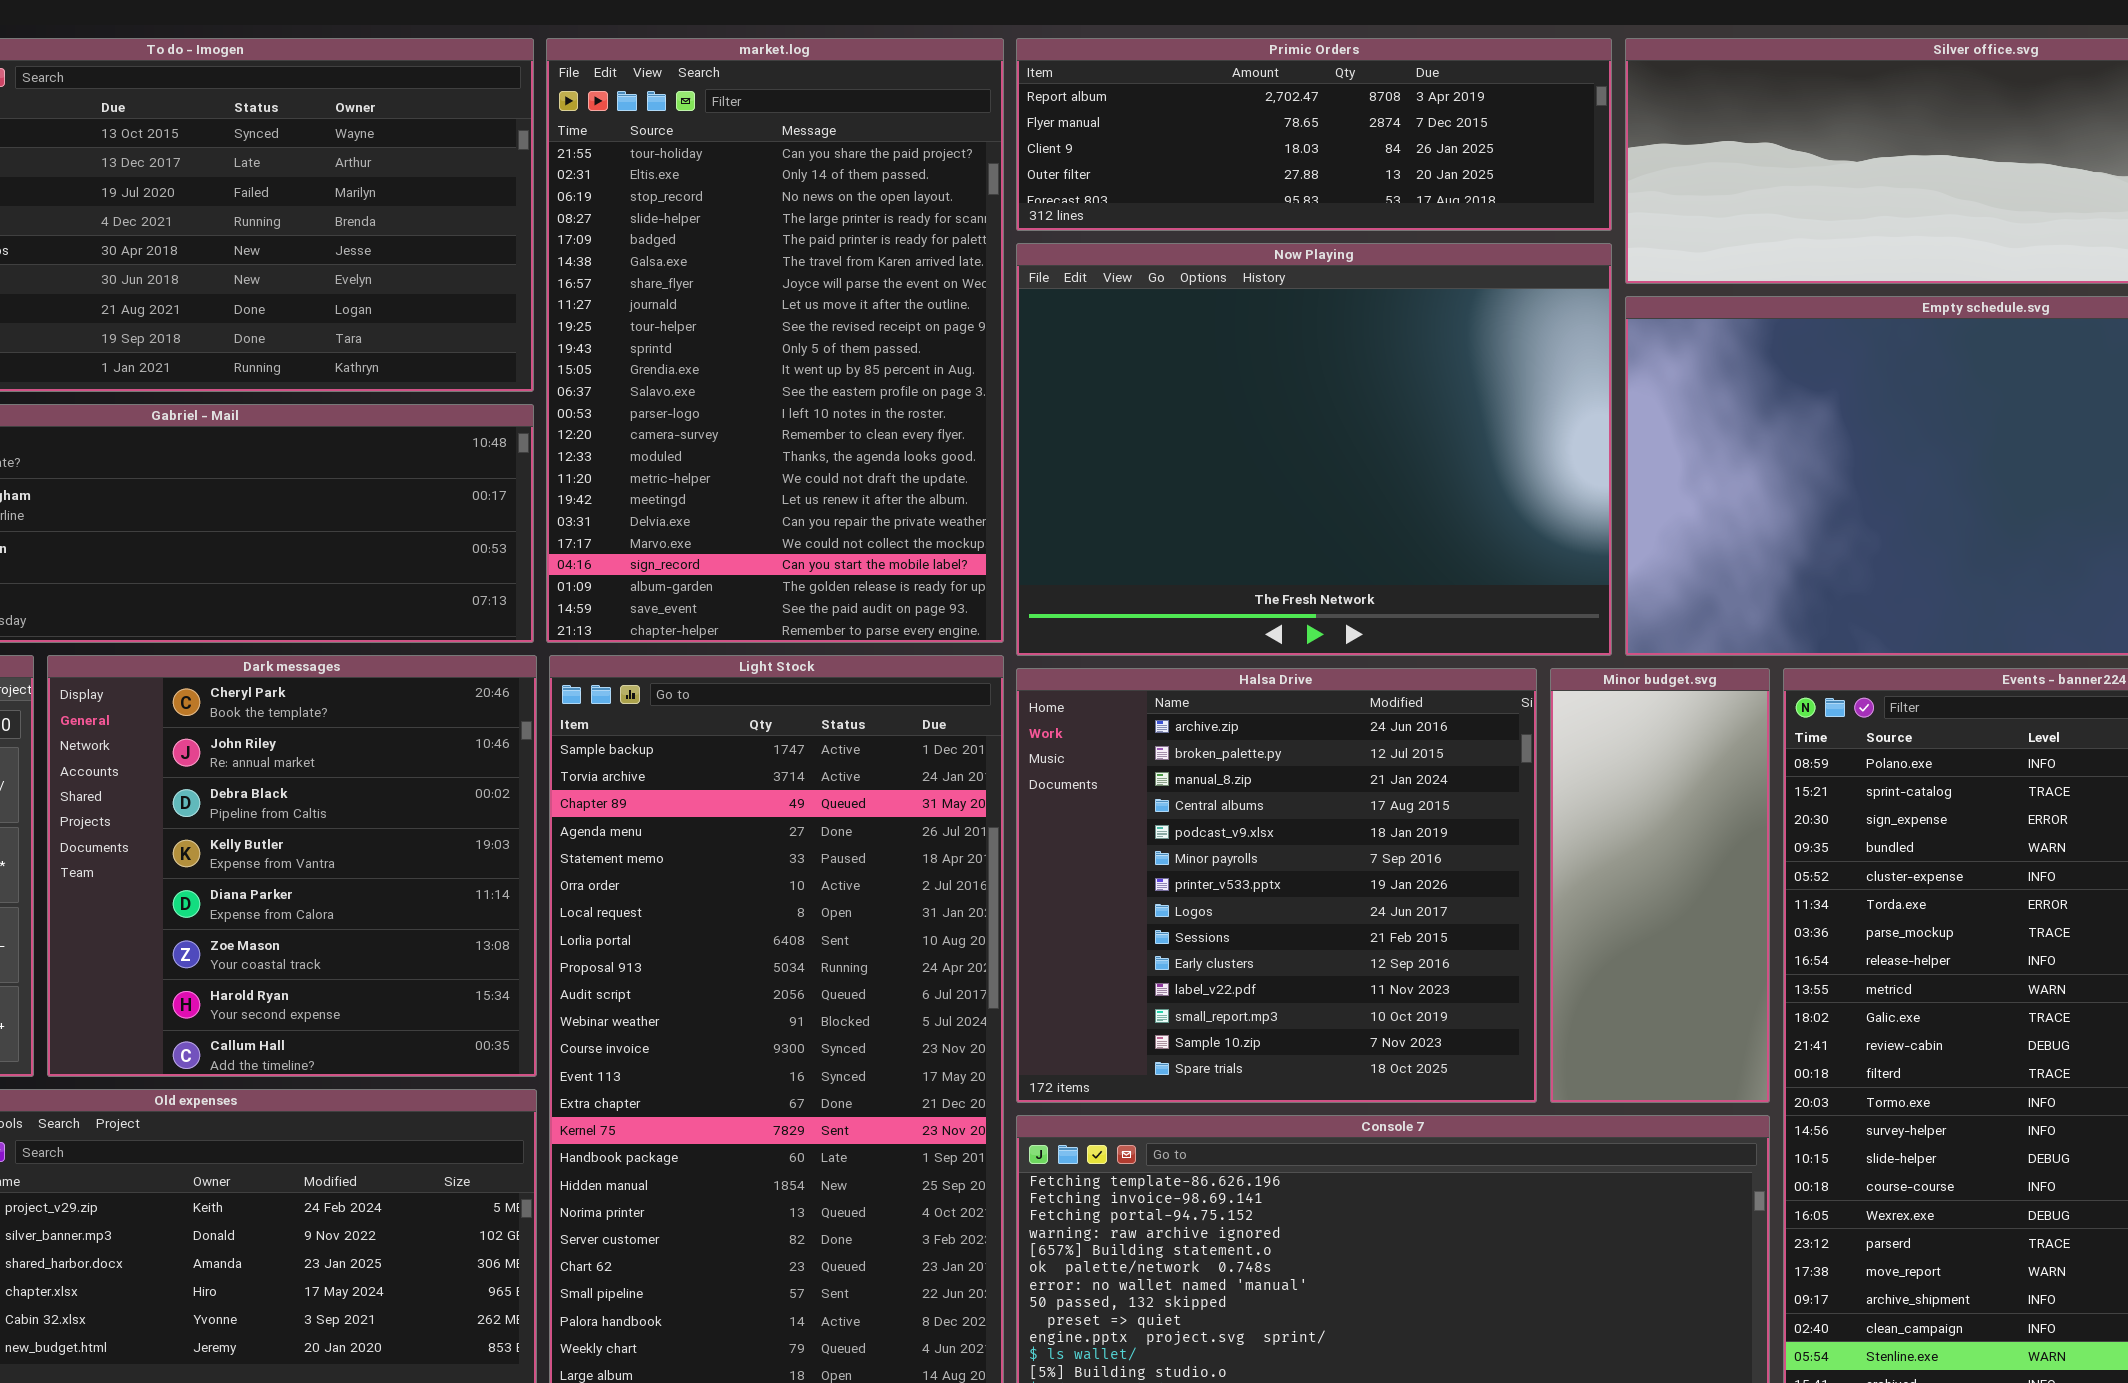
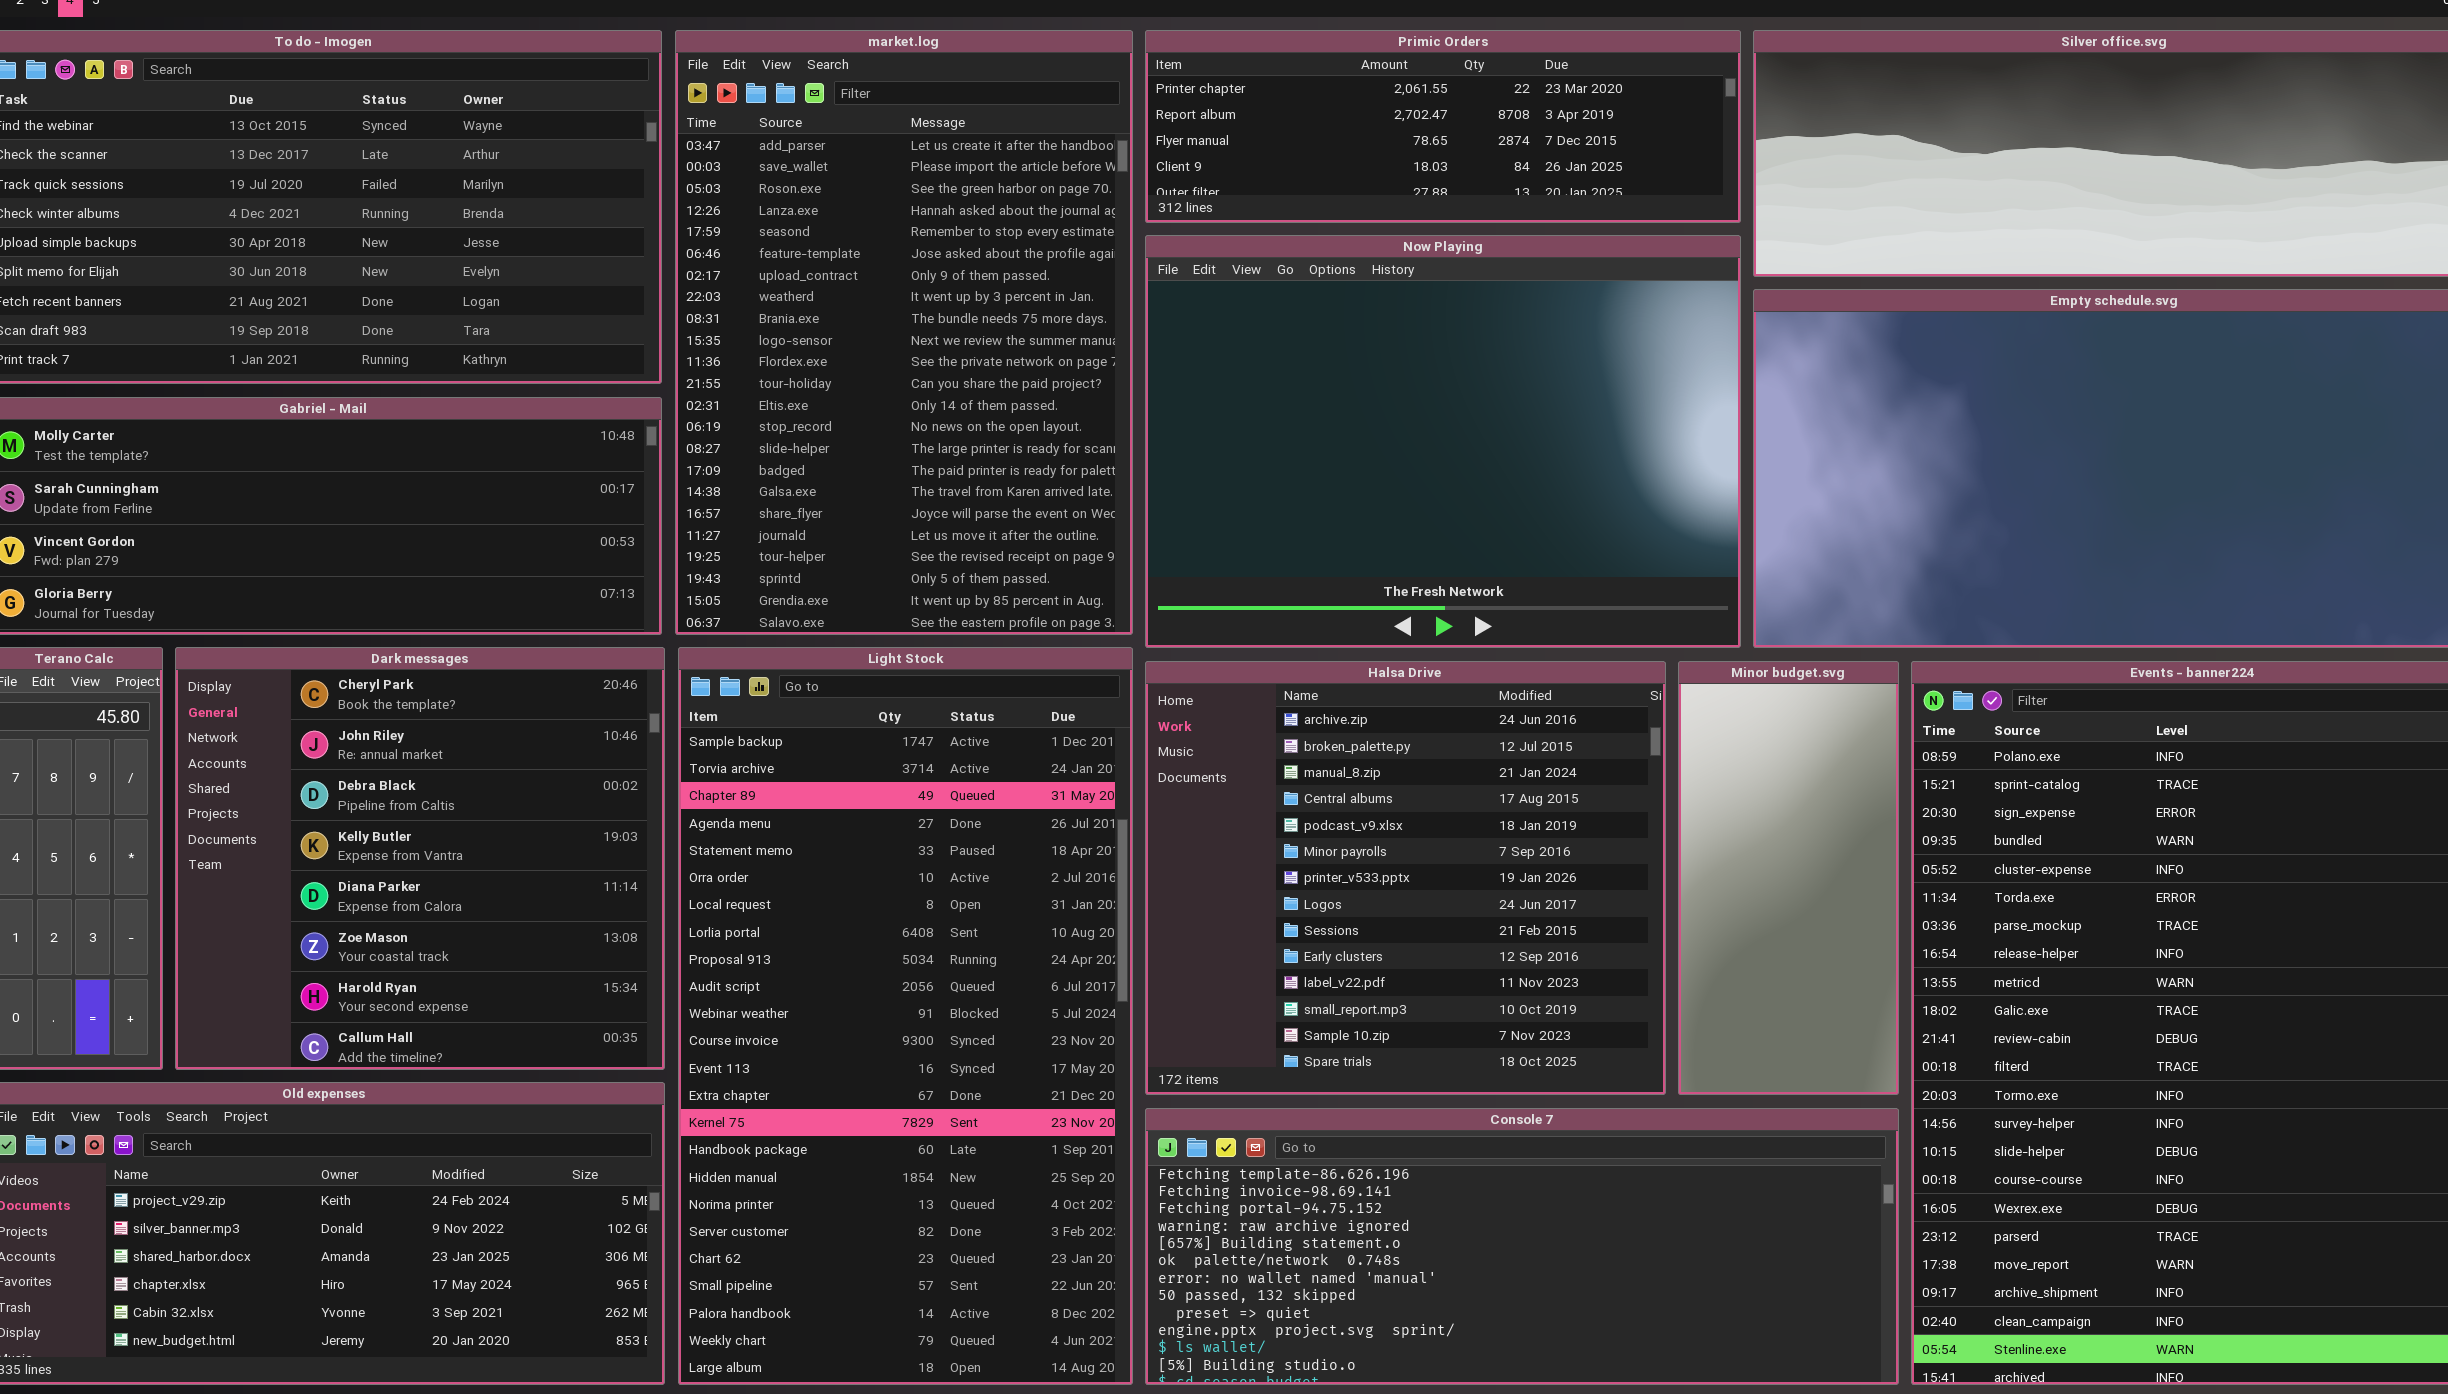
market.log: [546,38,1004,643] -> [675,30,1133,635], scrolled up 11 rows
Primic Orders: [1016,38,1612,231] -> [1145,30,1741,223], scrolled up 1 row

